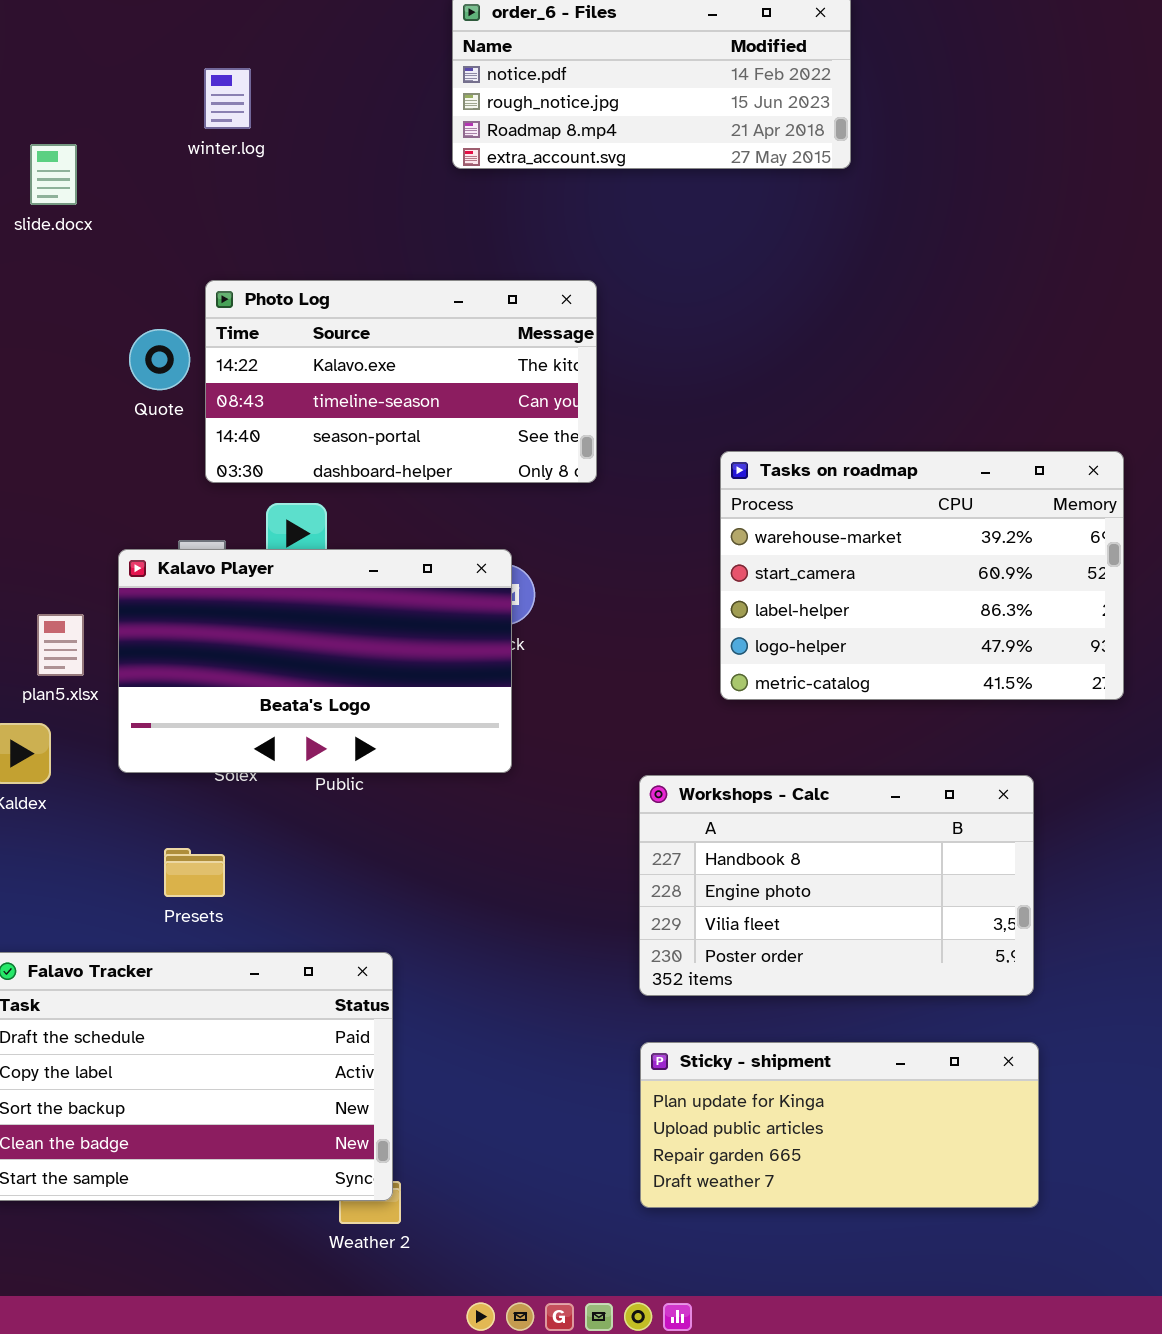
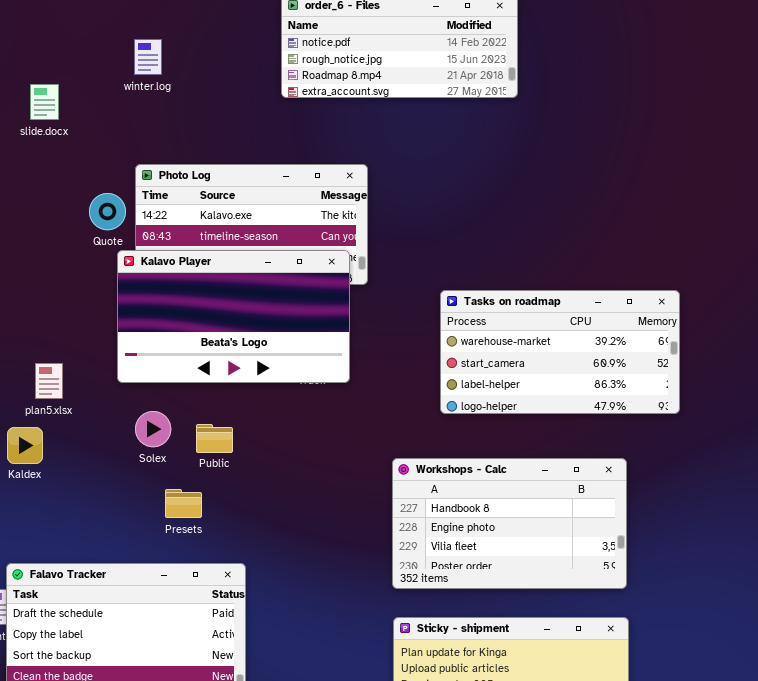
Tasks on roadmap: [720,451,1124,700] -> [440,290,680,414], resized
Kalavo Player: [118,549,512,773] -> [117,250,350,383], moved
Presets: [164,848,225,897] -> [165,489,202,518], moved

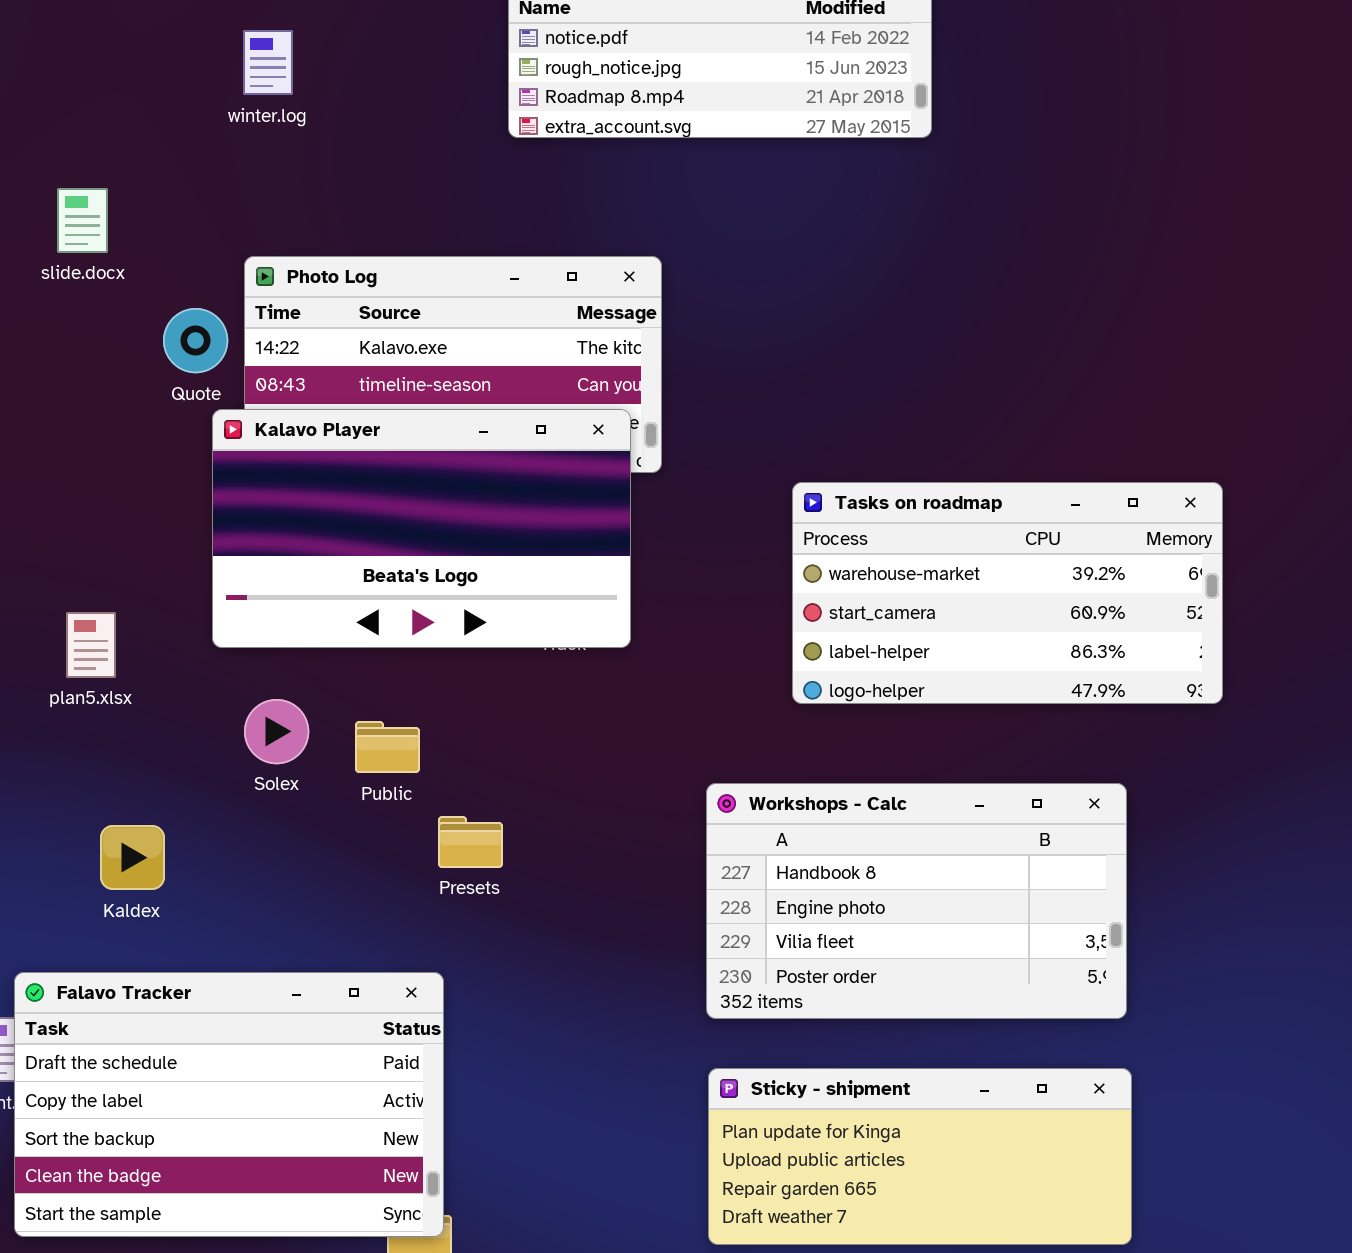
slide.docx: [30,84,59,120] -> [57,188,108,253], moved
Kaldex: [7,427,43,464] -> [100,825,165,890], moved
Presets: [165,489,202,518] -> [438,816,503,868], moved

